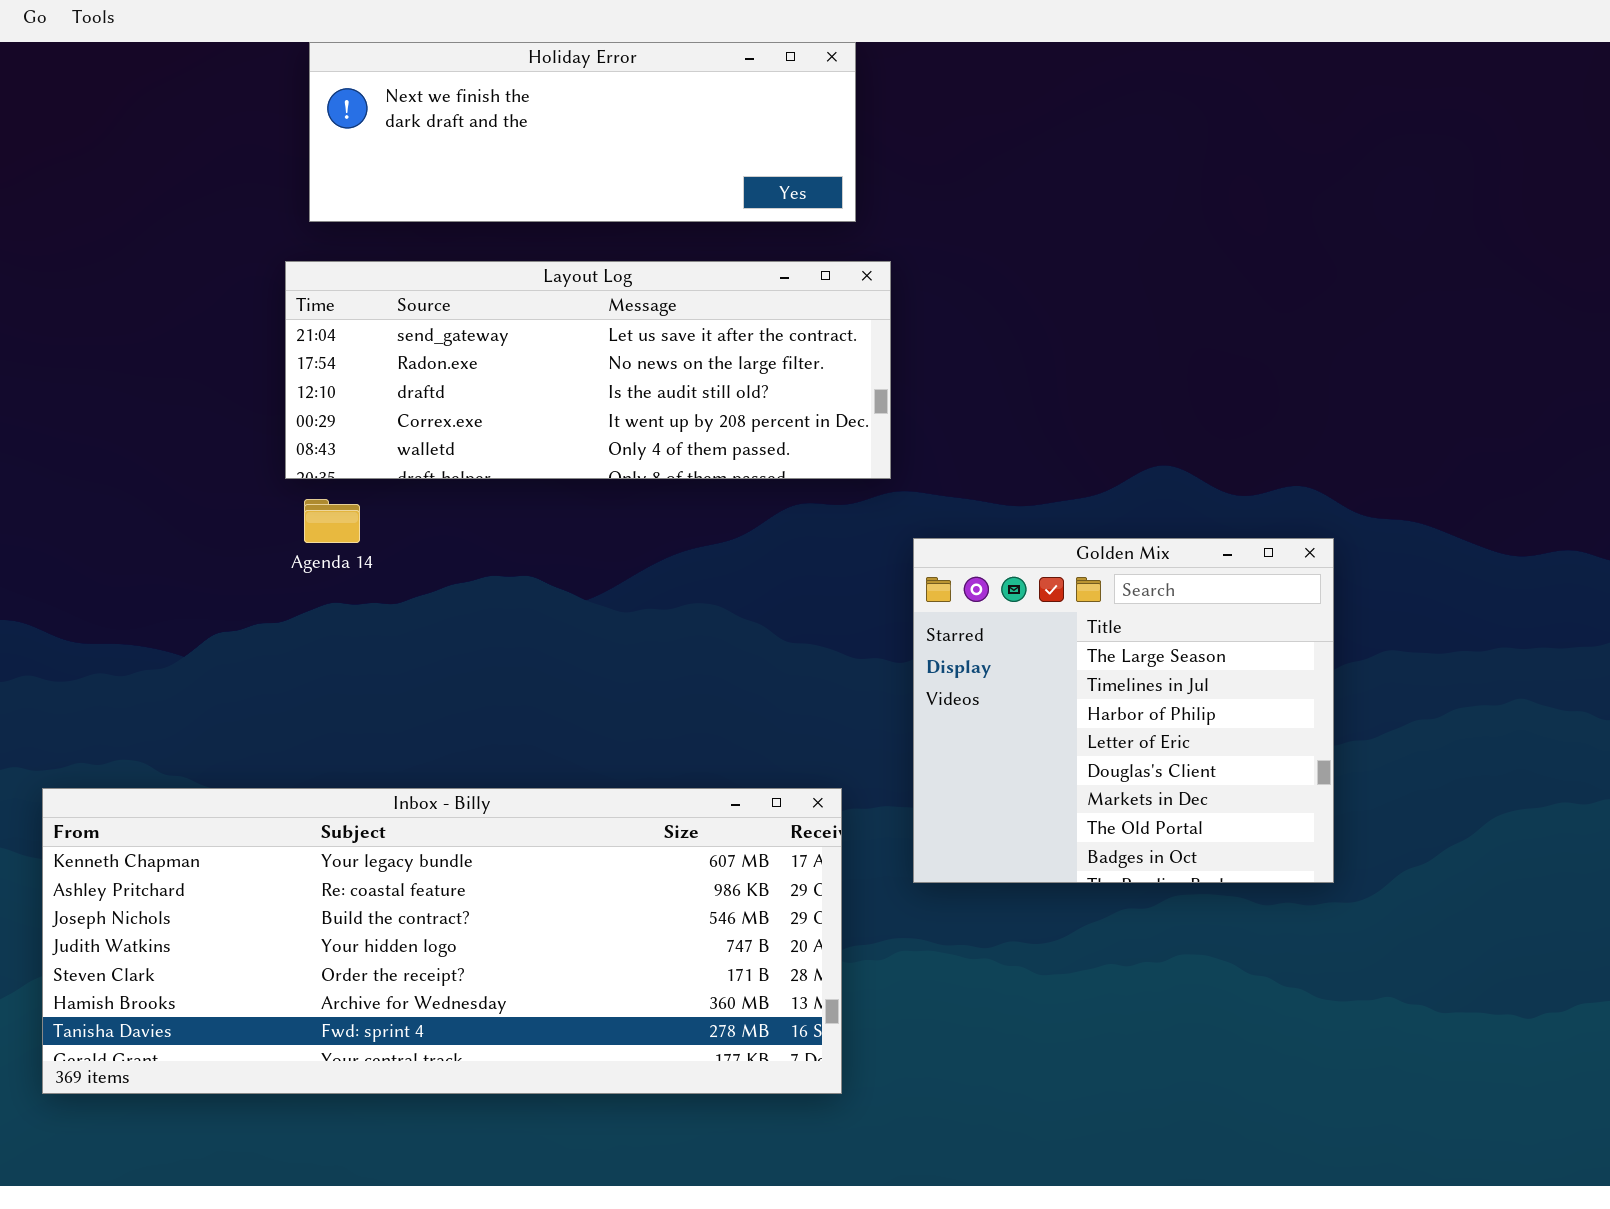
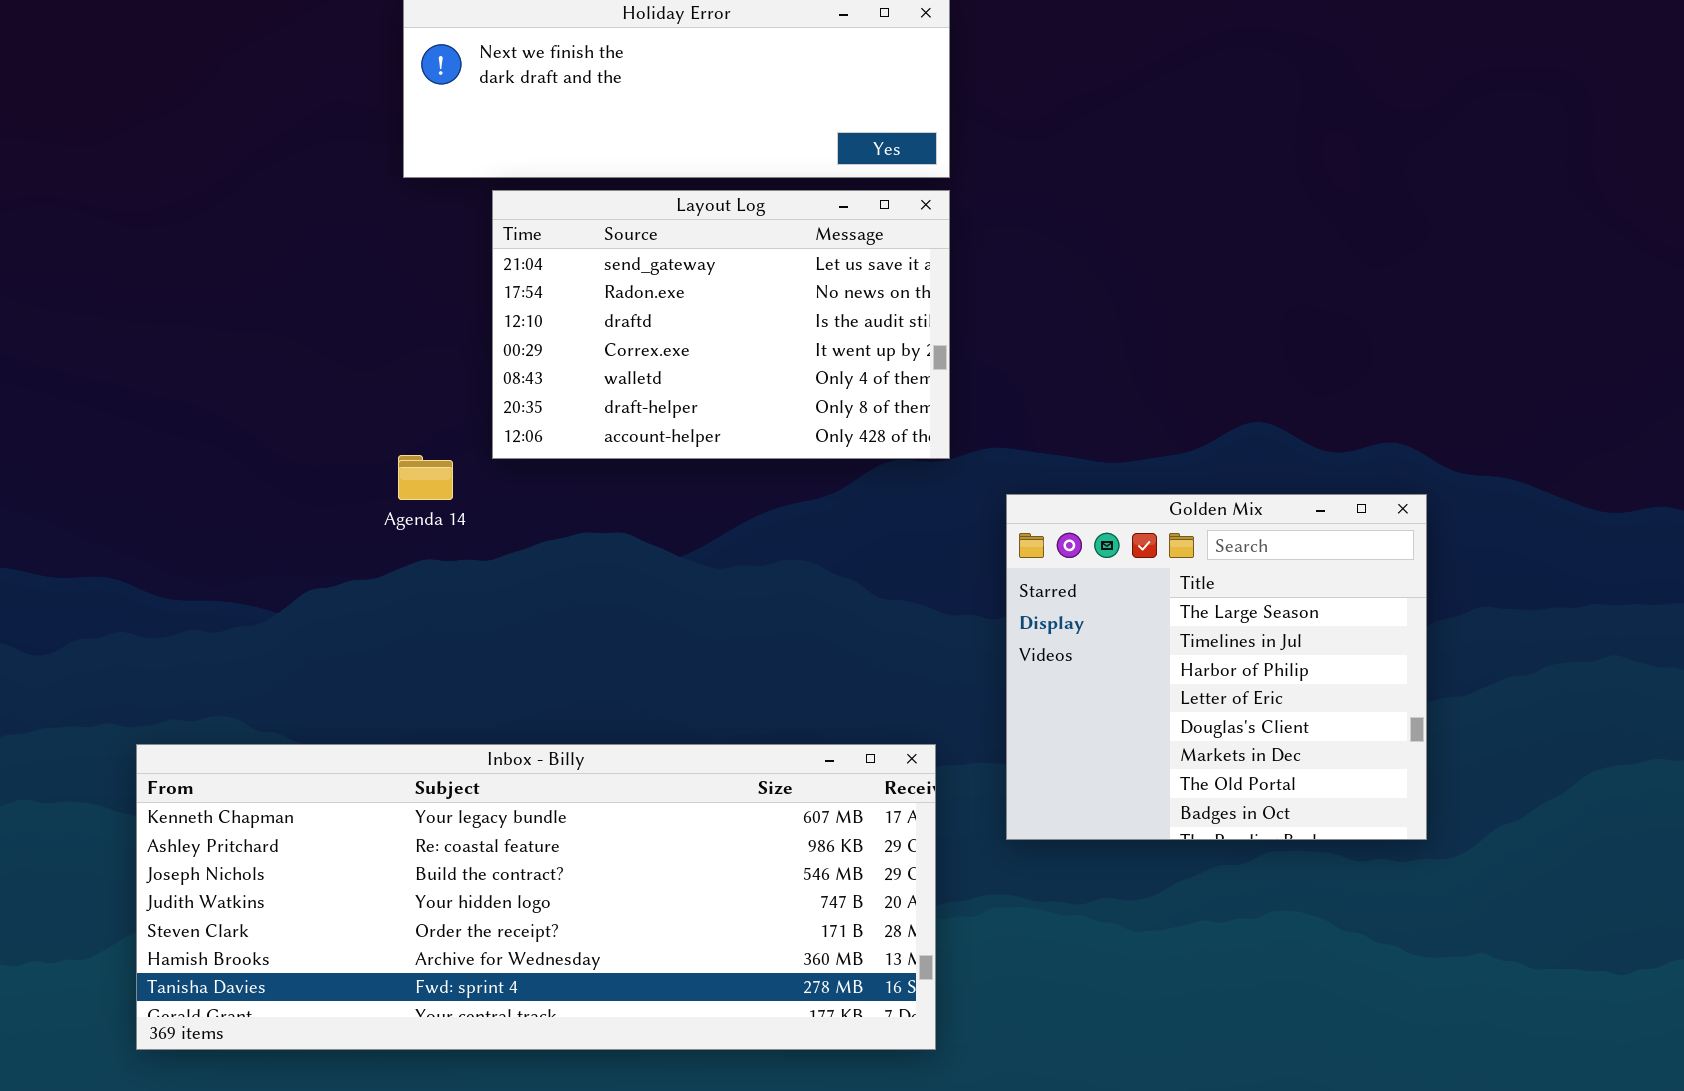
Layout Log: [285,261,891,479] -> [492,190,950,459], moved, resized

